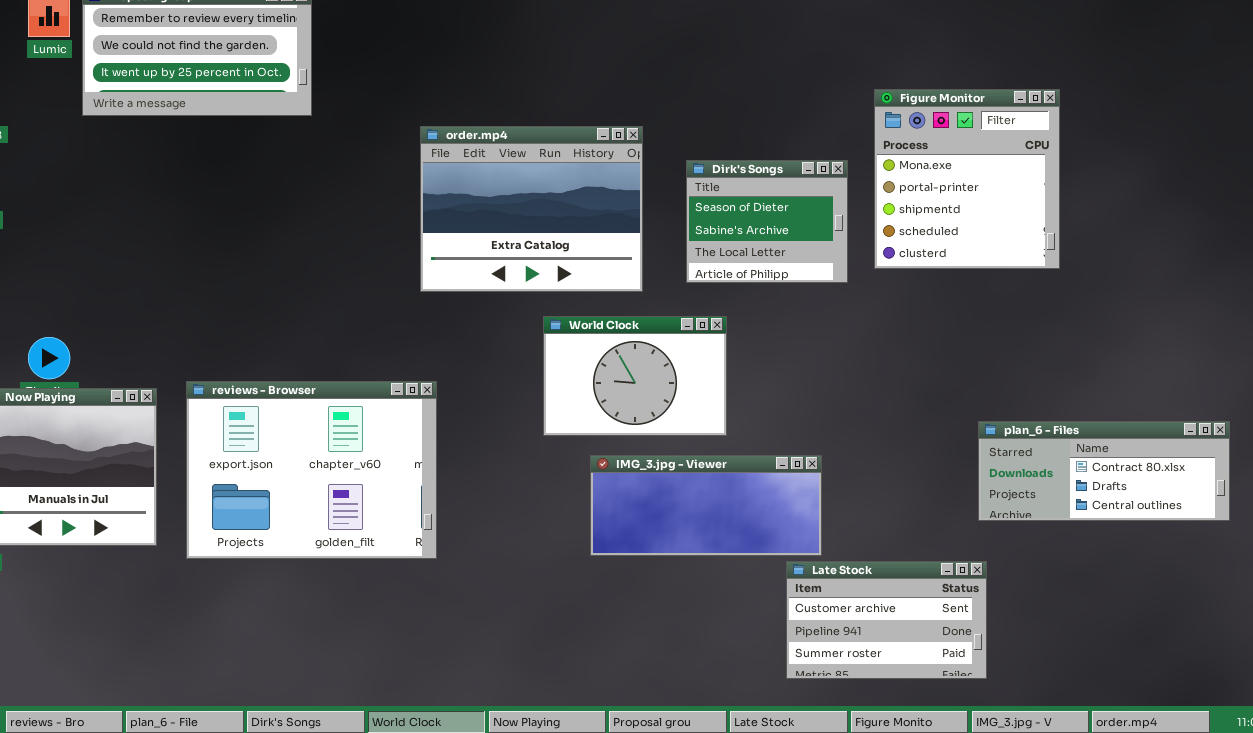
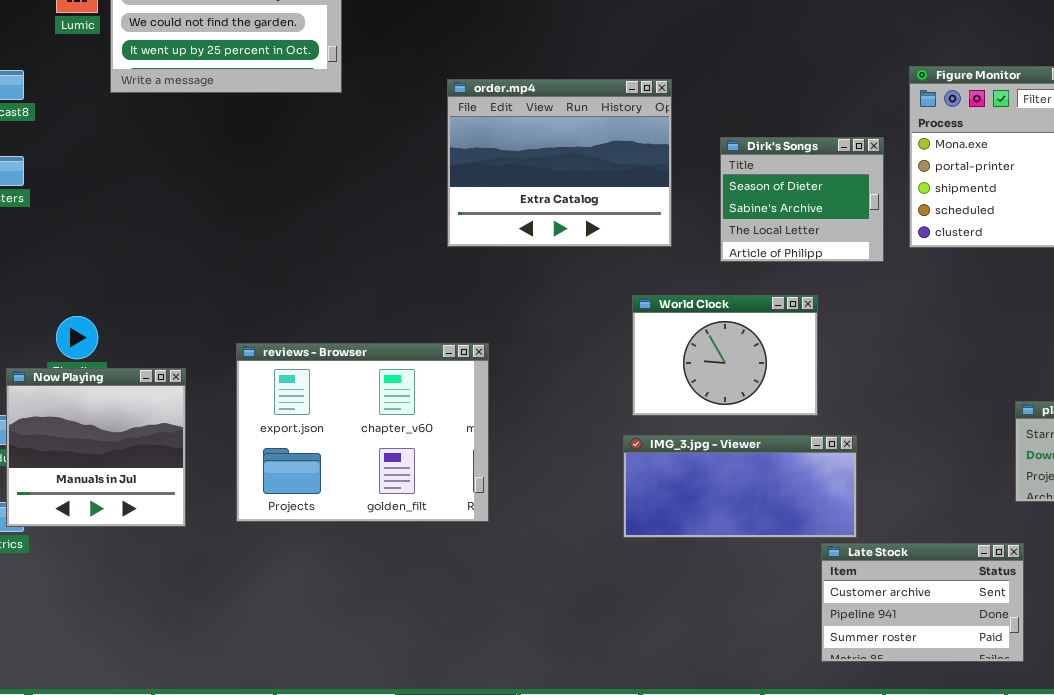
order.mp4: [420,126,643,292] -> [447,79,672,247], moved
World Clock: [543,316,727,436] -> [632,295,818,416], moved
reviews - Browser: [186,381,437,559] -> [236,343,489,522], moved

